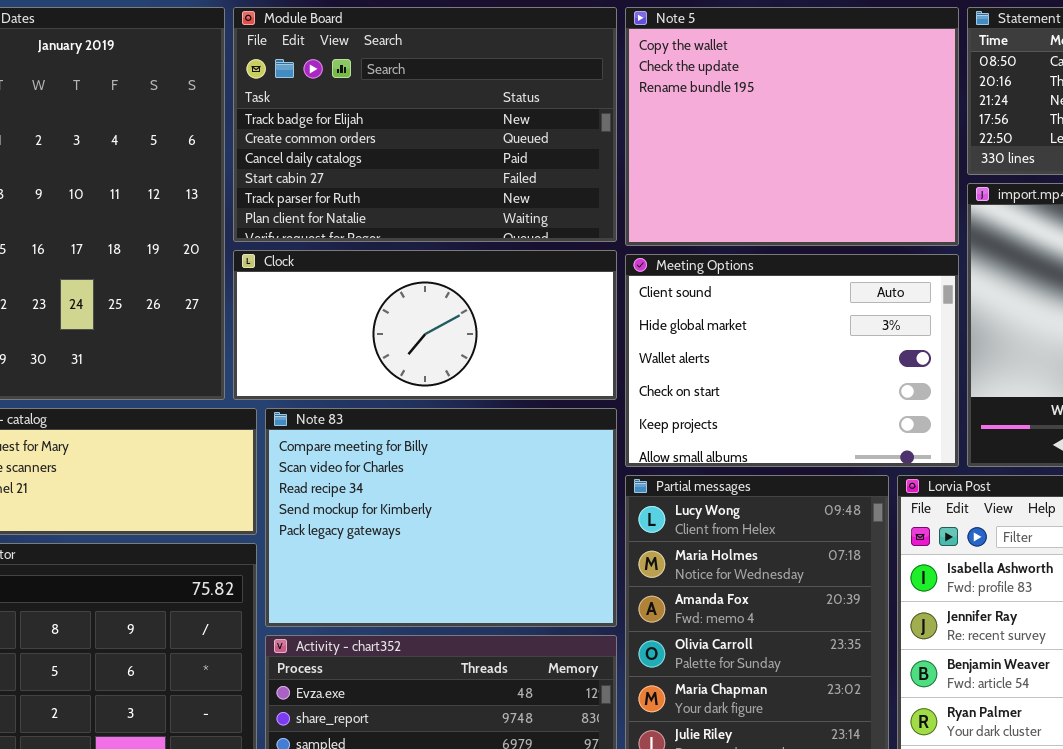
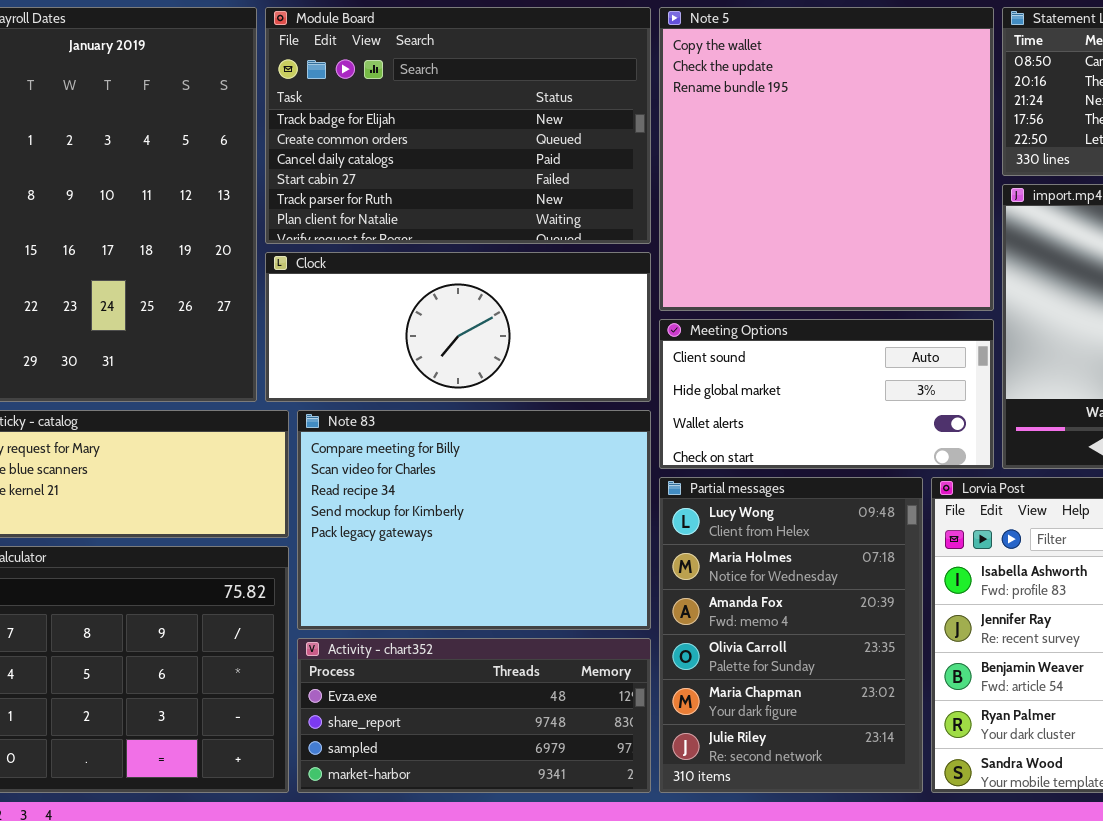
Note 5: [625,7,959,246] -> [659,7,994,311], resized
Meeting Options: [625,254,959,467] -> [659,319,994,469], resized

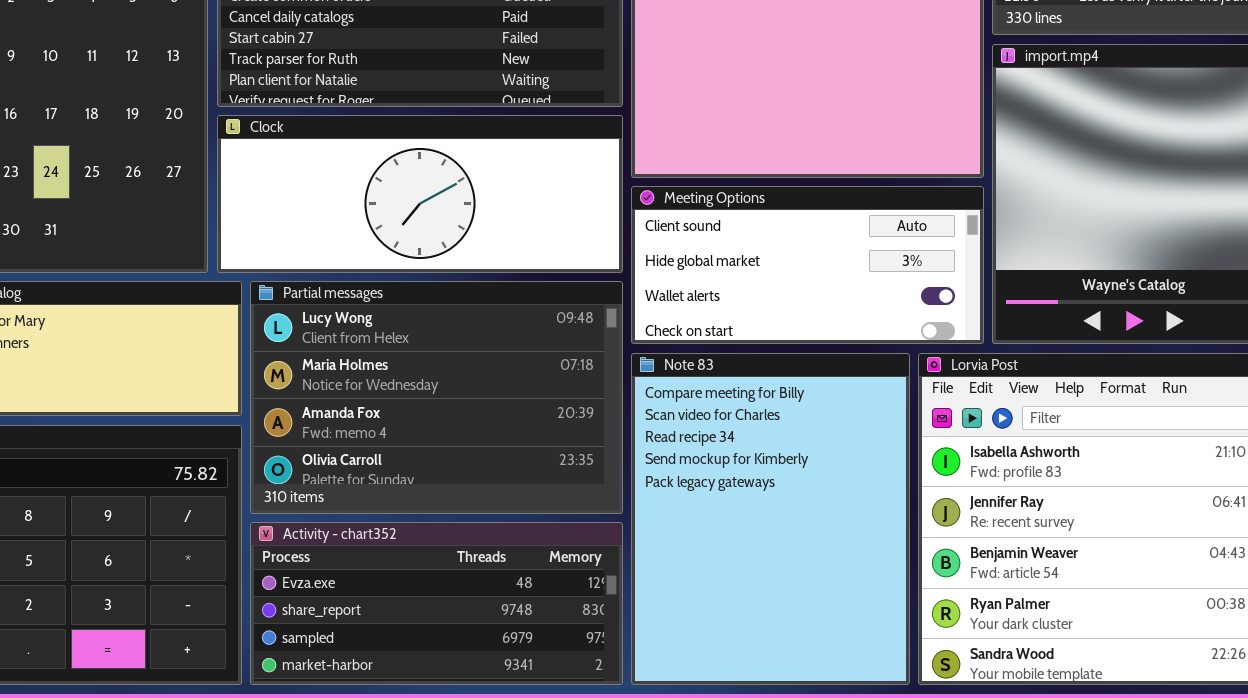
Note 83: [297,410,651,630] -> [631,353,910,685], moved, resized
Partial messages: [659,477,923,793] -> [250,281,623,514], moved, resized

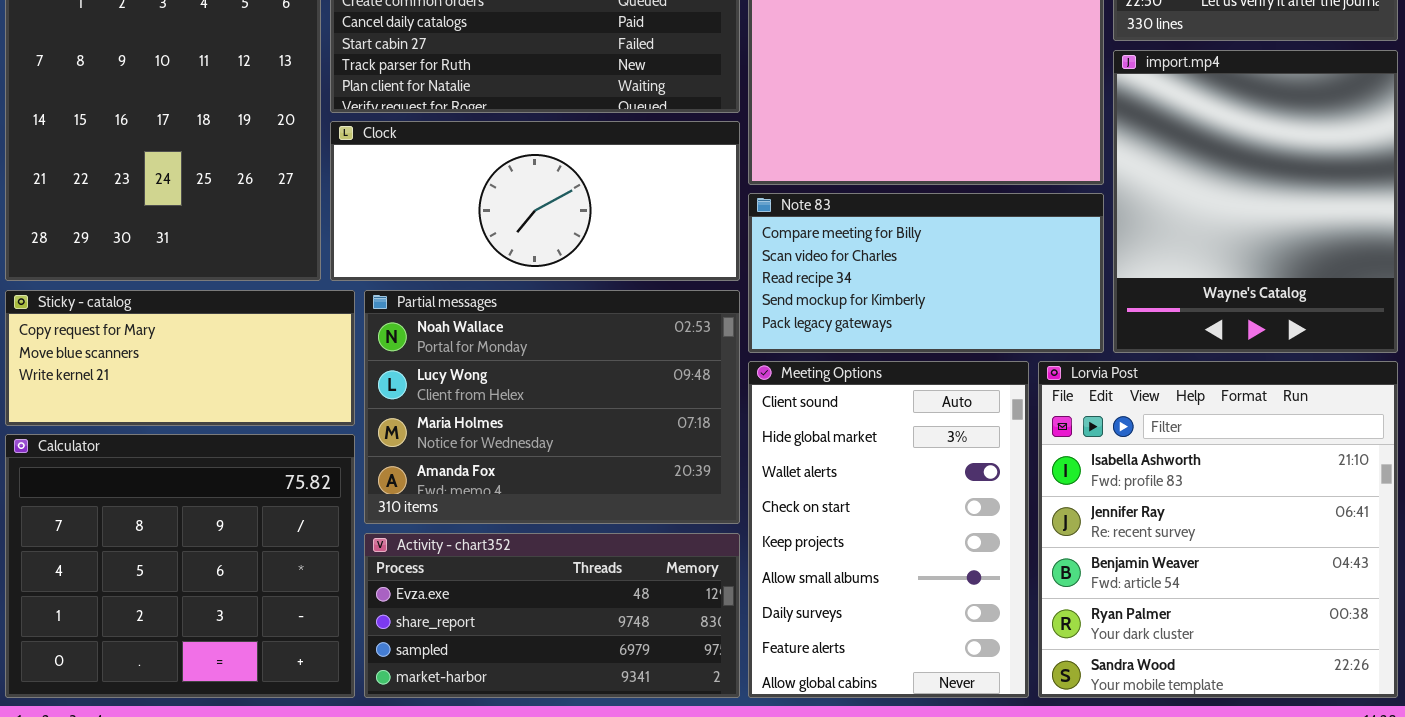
Meeting Options: [631,186,984,344] -> [748,361,1029,698], moved, resized
Partial messages: [250,281,623,514] -> [364,290,740,524], scrolled up 1 row
Note 83: [631,353,910,685] -> [748,193,1104,353], moved, resized

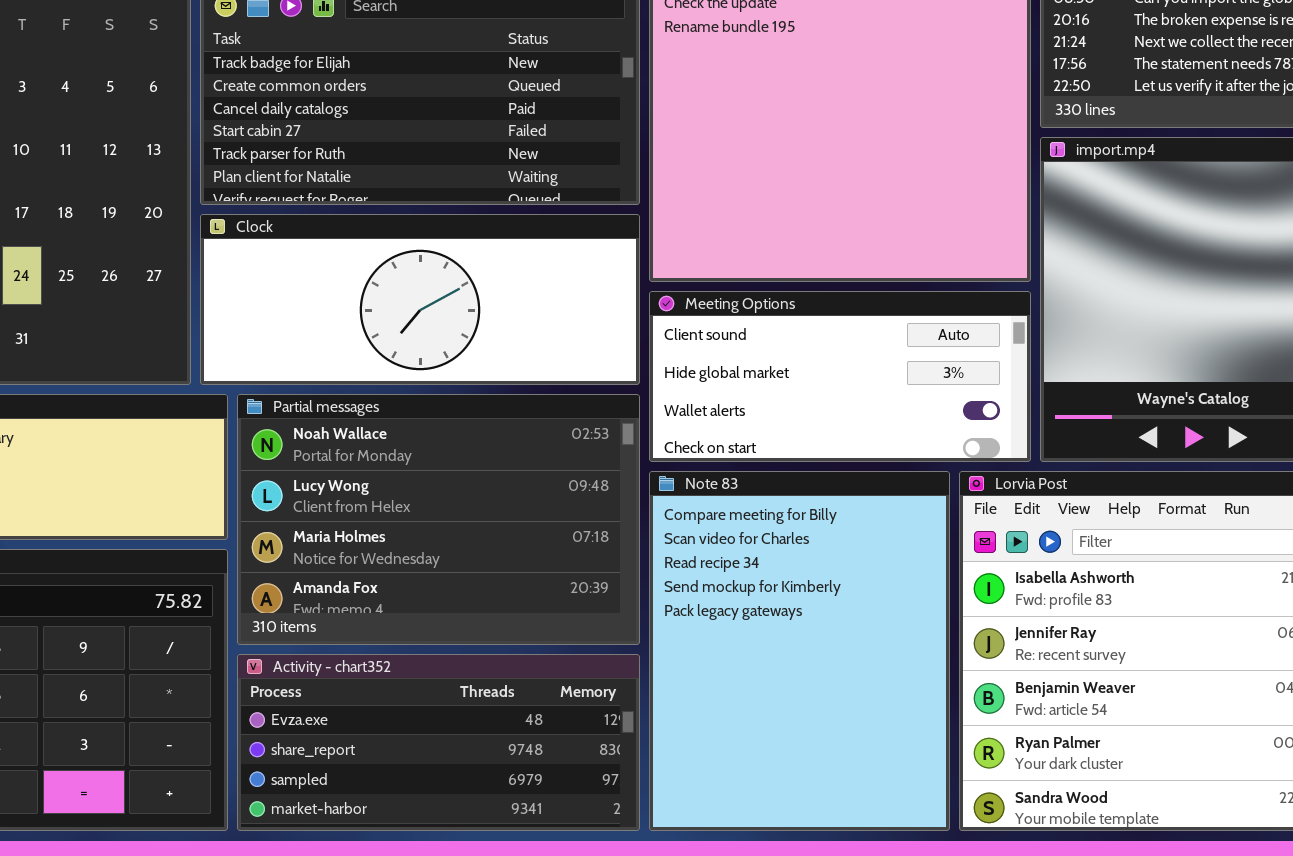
Note 83: [748,193,1104,353] -> [649,471,950,831], moved, resized
Meeting Options: [748,361,1029,698] -> [649,291,1031,462], moved, resized

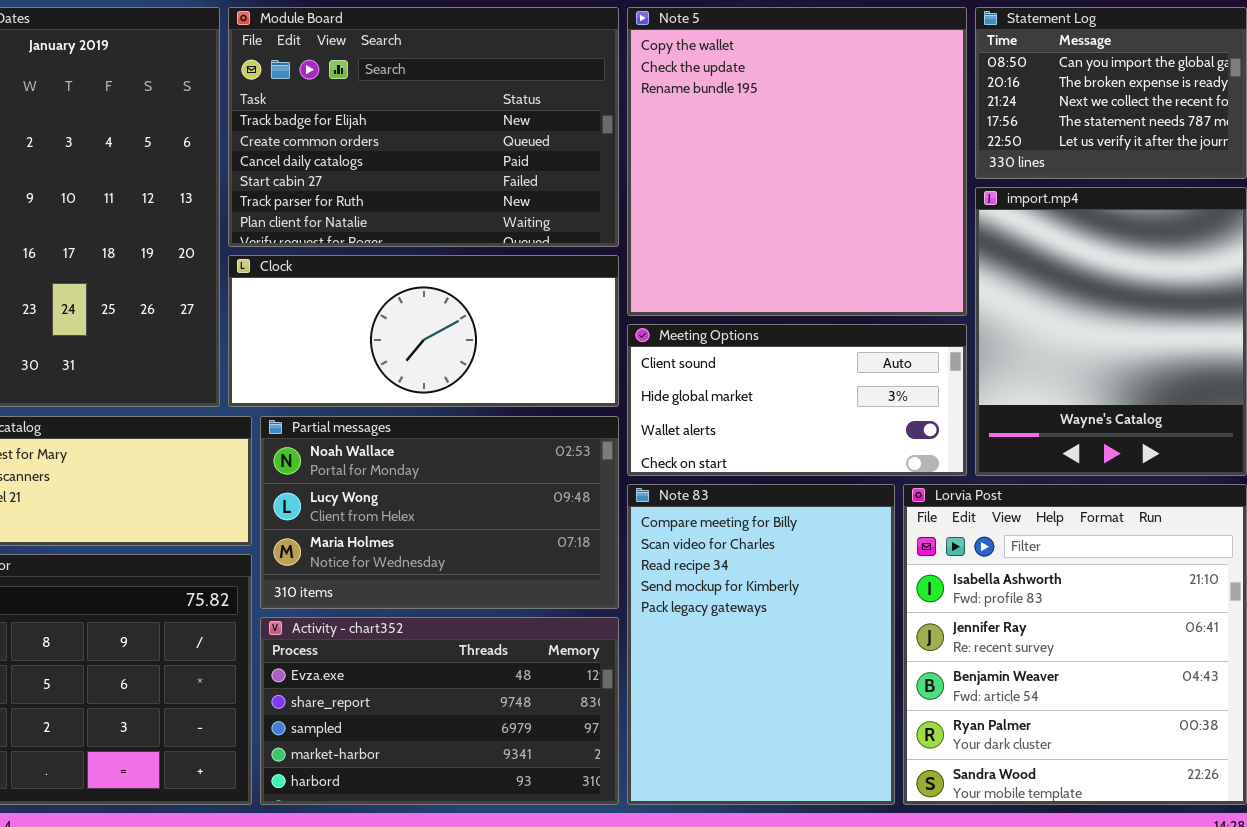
Partial messages: [237,394,640,645] -> [260,416,619,609], resized
Activity - chart352: [237,654,640,831] -> [260,617,619,805], resized

